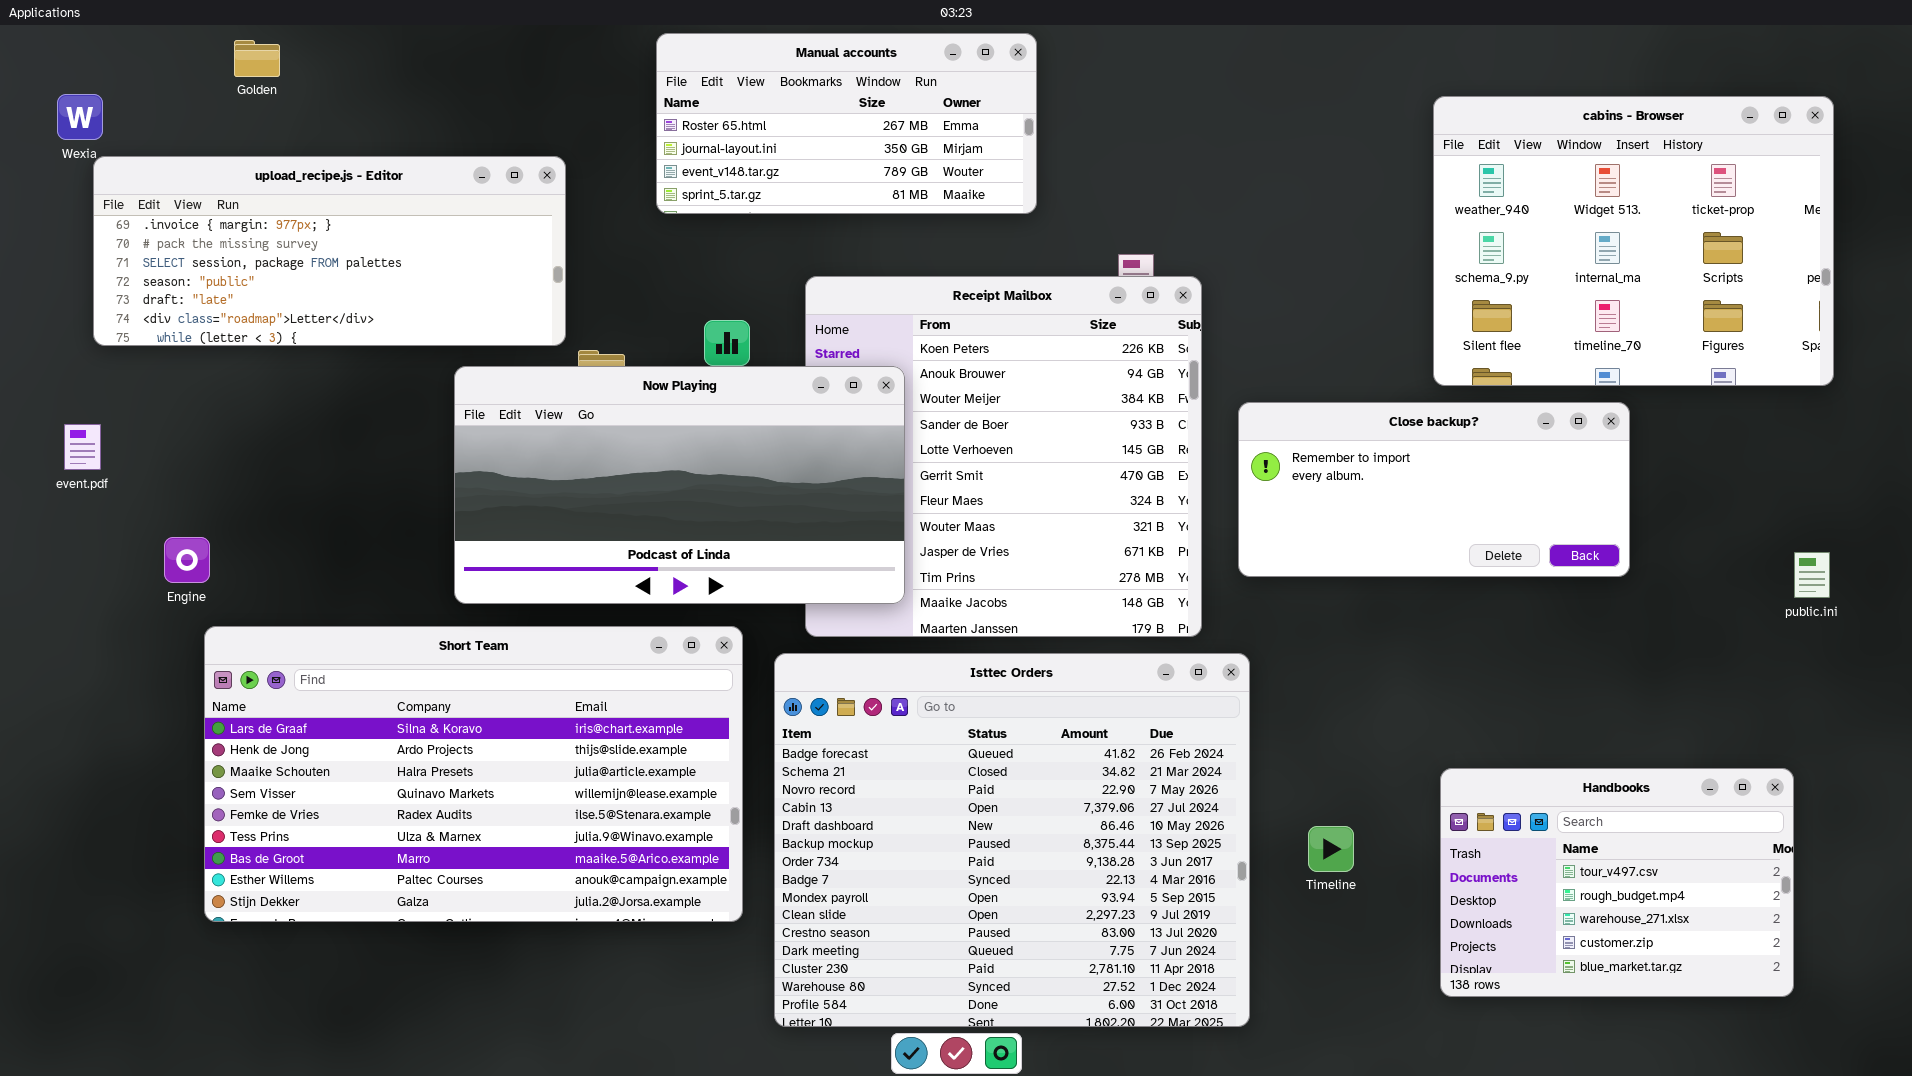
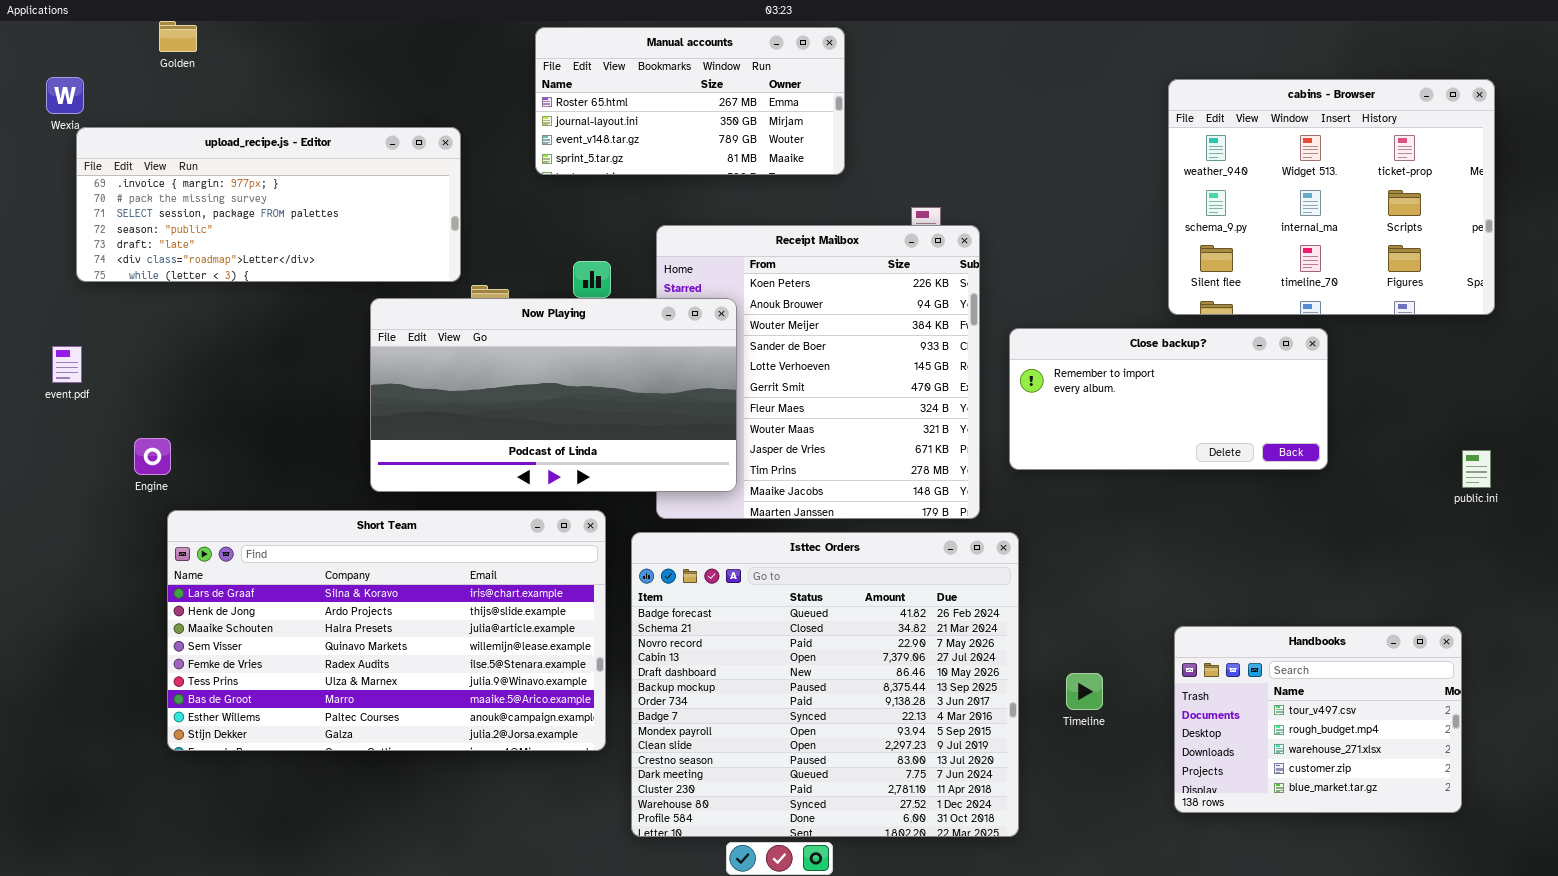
Golden: [234,40,280,77] -> [159,21,197,52], moved

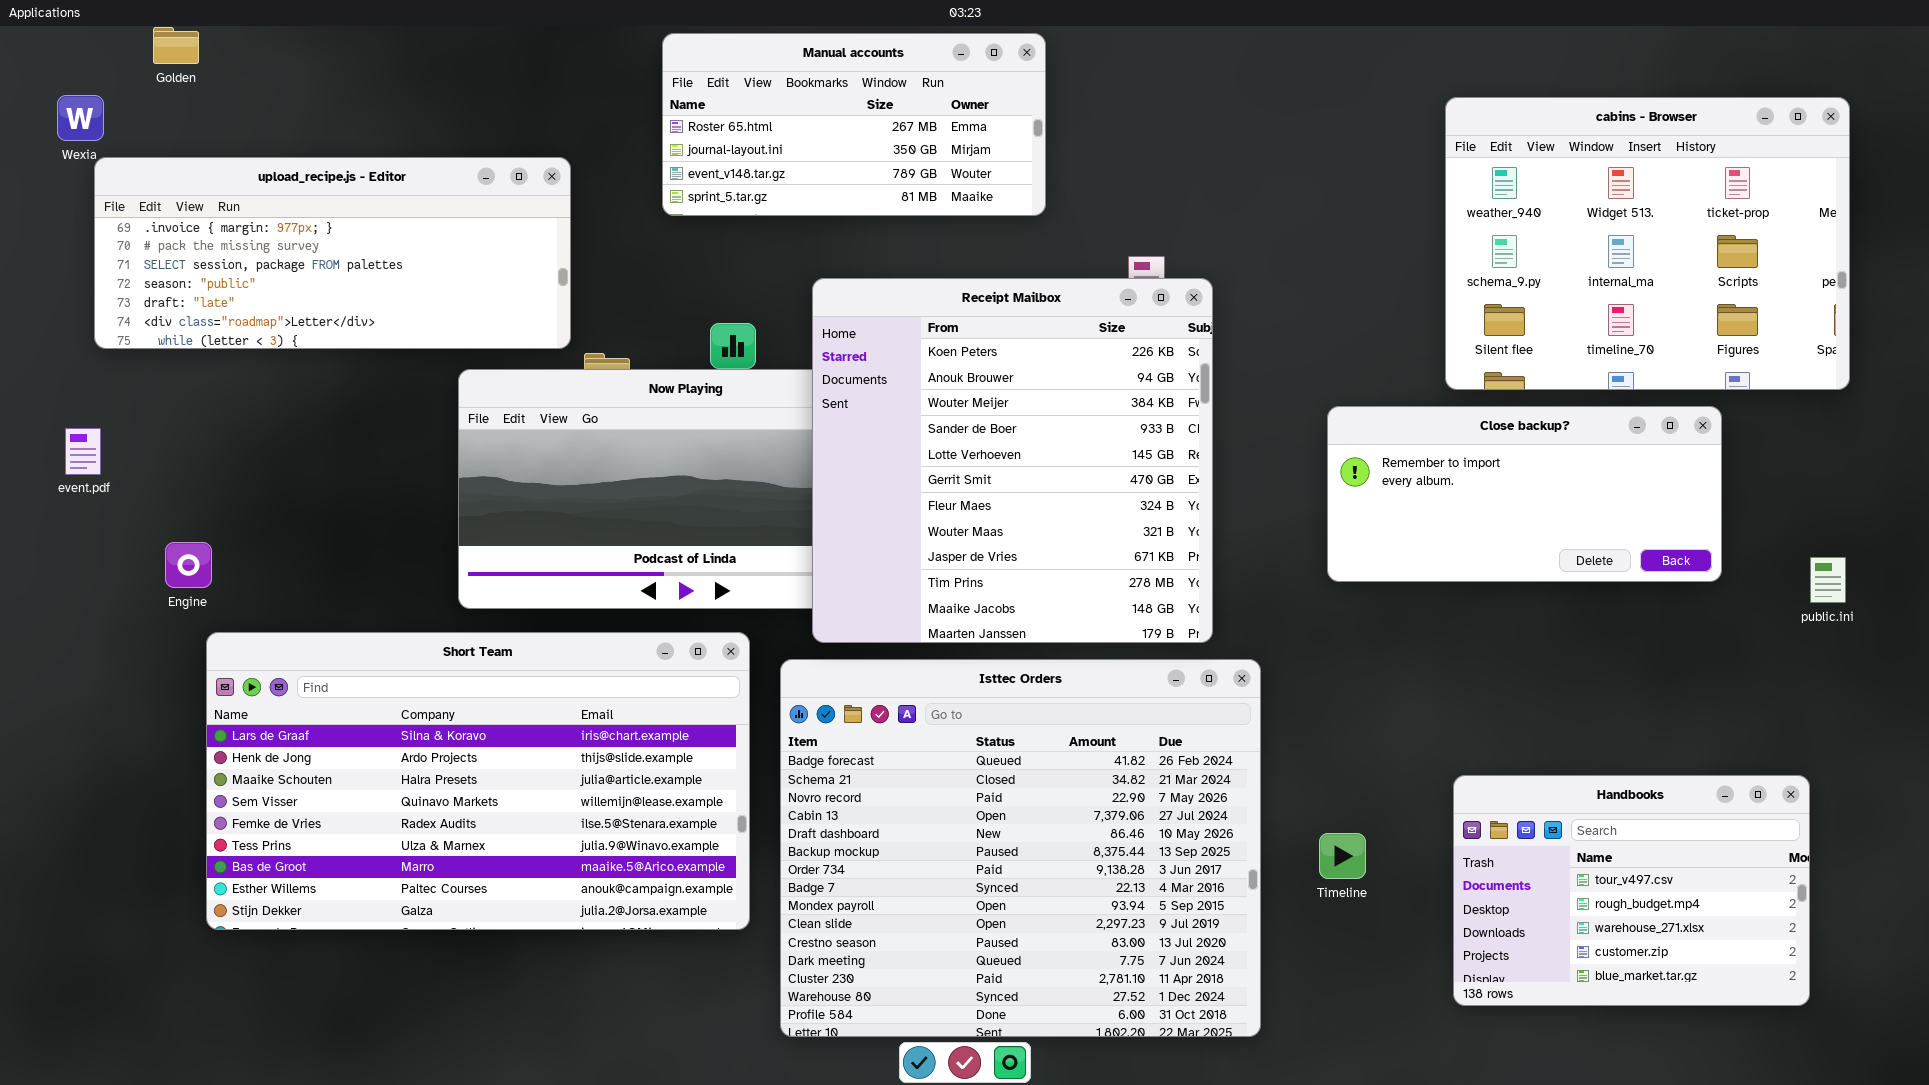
Golden: [159,21,197,52] -> [153,27,199,64], moved
Receipt Mailbox: [656,225,980,519] -> [812,278,1213,643], raised
Close backup?: [1009,328,1328,470] -> [1327,406,1722,582], moved

